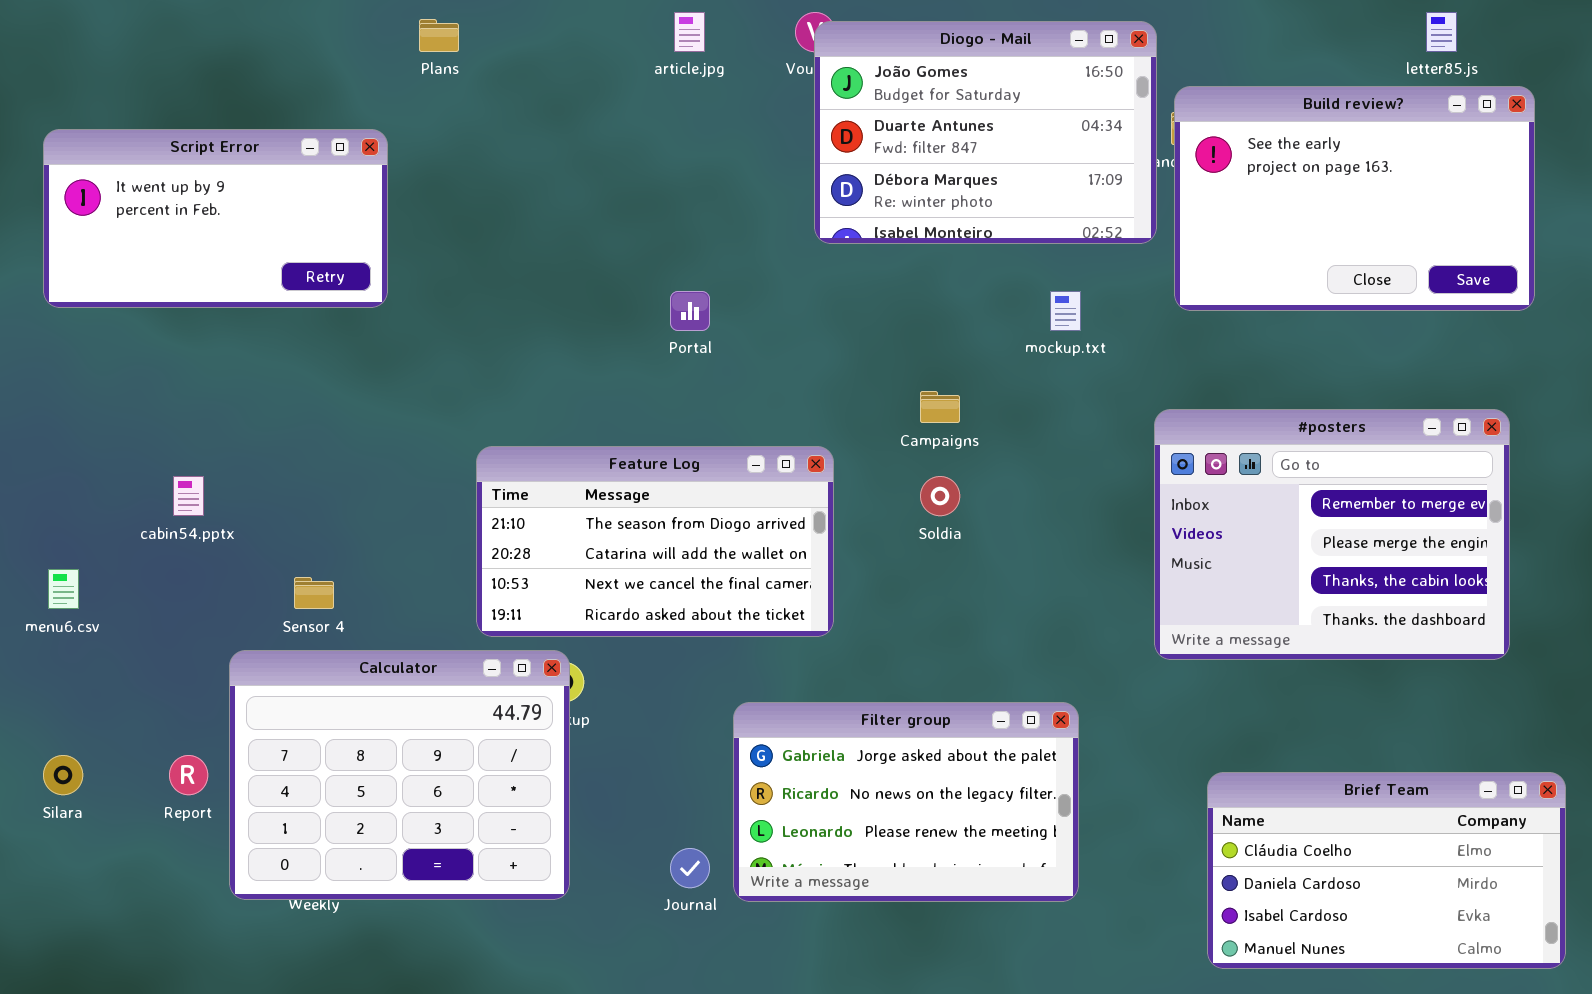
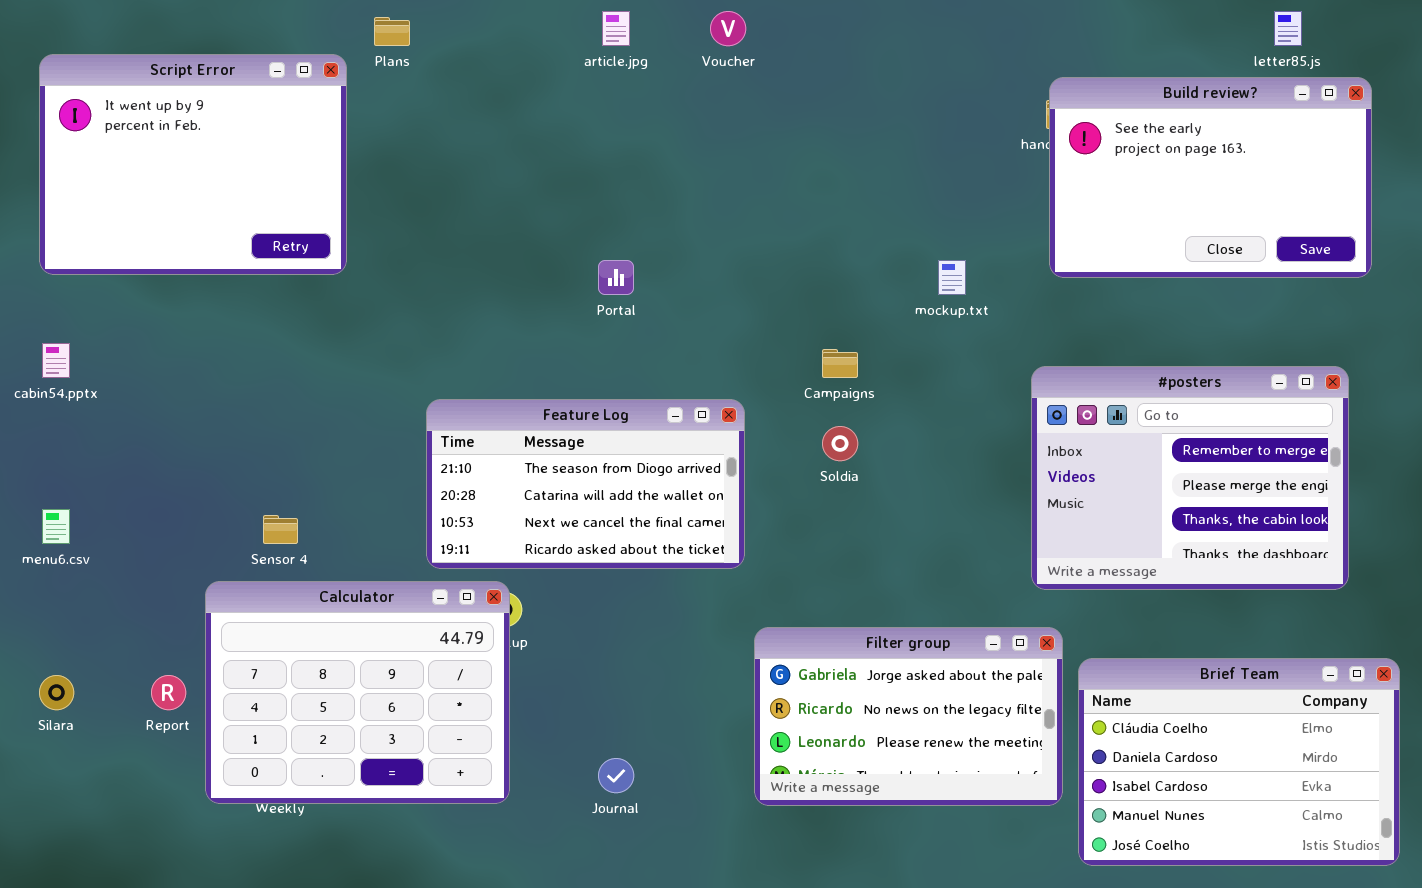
Diogo - Mail: [814,21,1157,244] -> none, closed
Script Error: [43,129,388,308] -> [39,54,347,275], resized
cabin54.pptx: [173,476,204,516] -> [42,343,70,378], moved
Filter group: [733,702,1079,902] -> [754,627,1063,806], moved
Brief Team: [1207,772,1566,969] -> [1078,658,1400,866], resized

